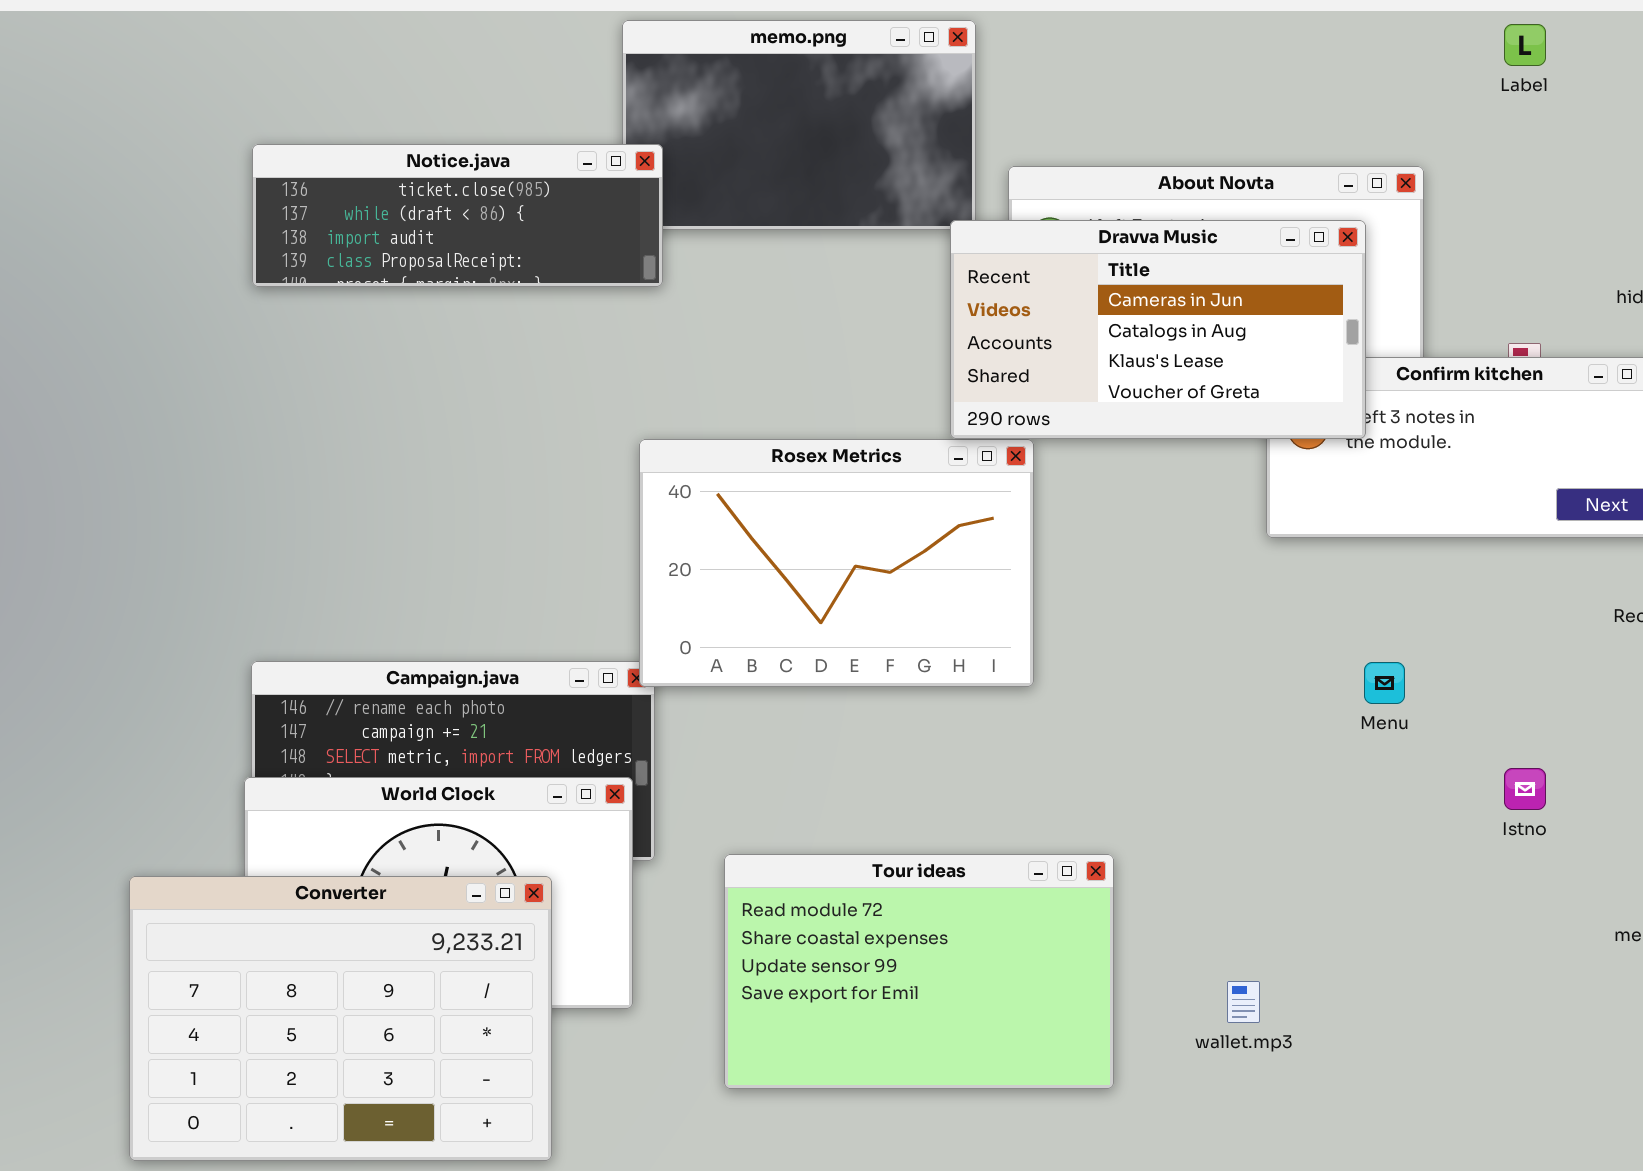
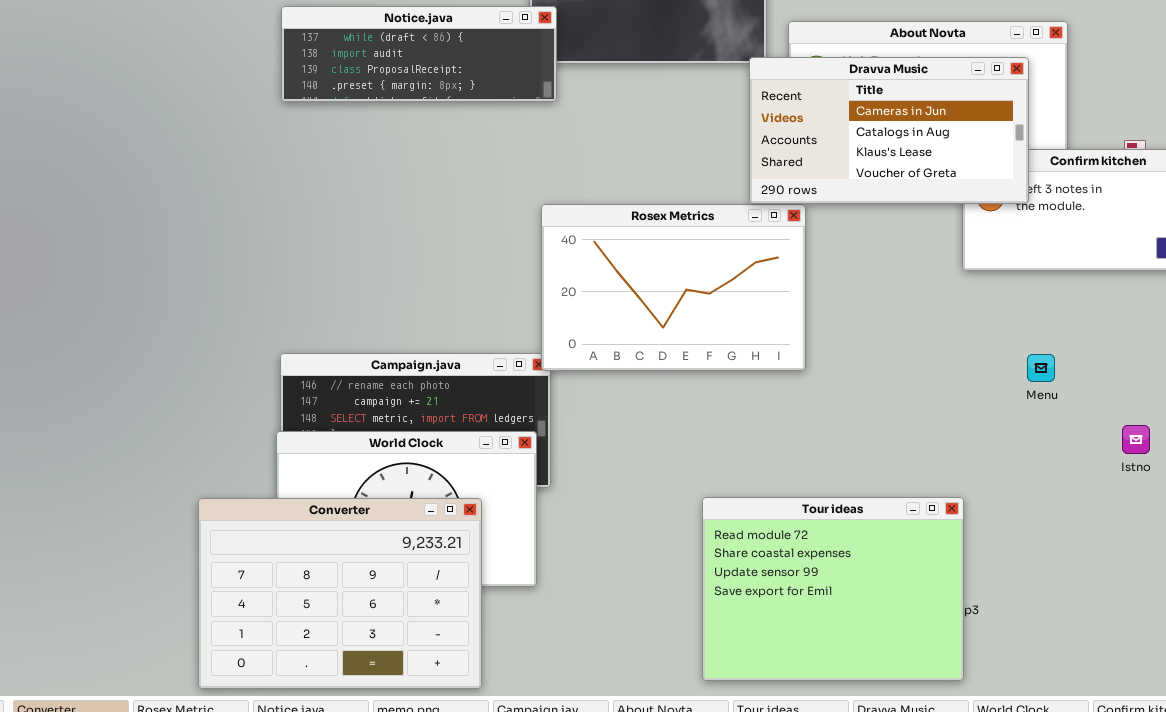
Notice.java: [252,144,663,287] -> [281,6,557,102], scrolled down 1 row
Tour ideas: [724,854,1114,1089] -> [702,497,964,681], moved, resized

